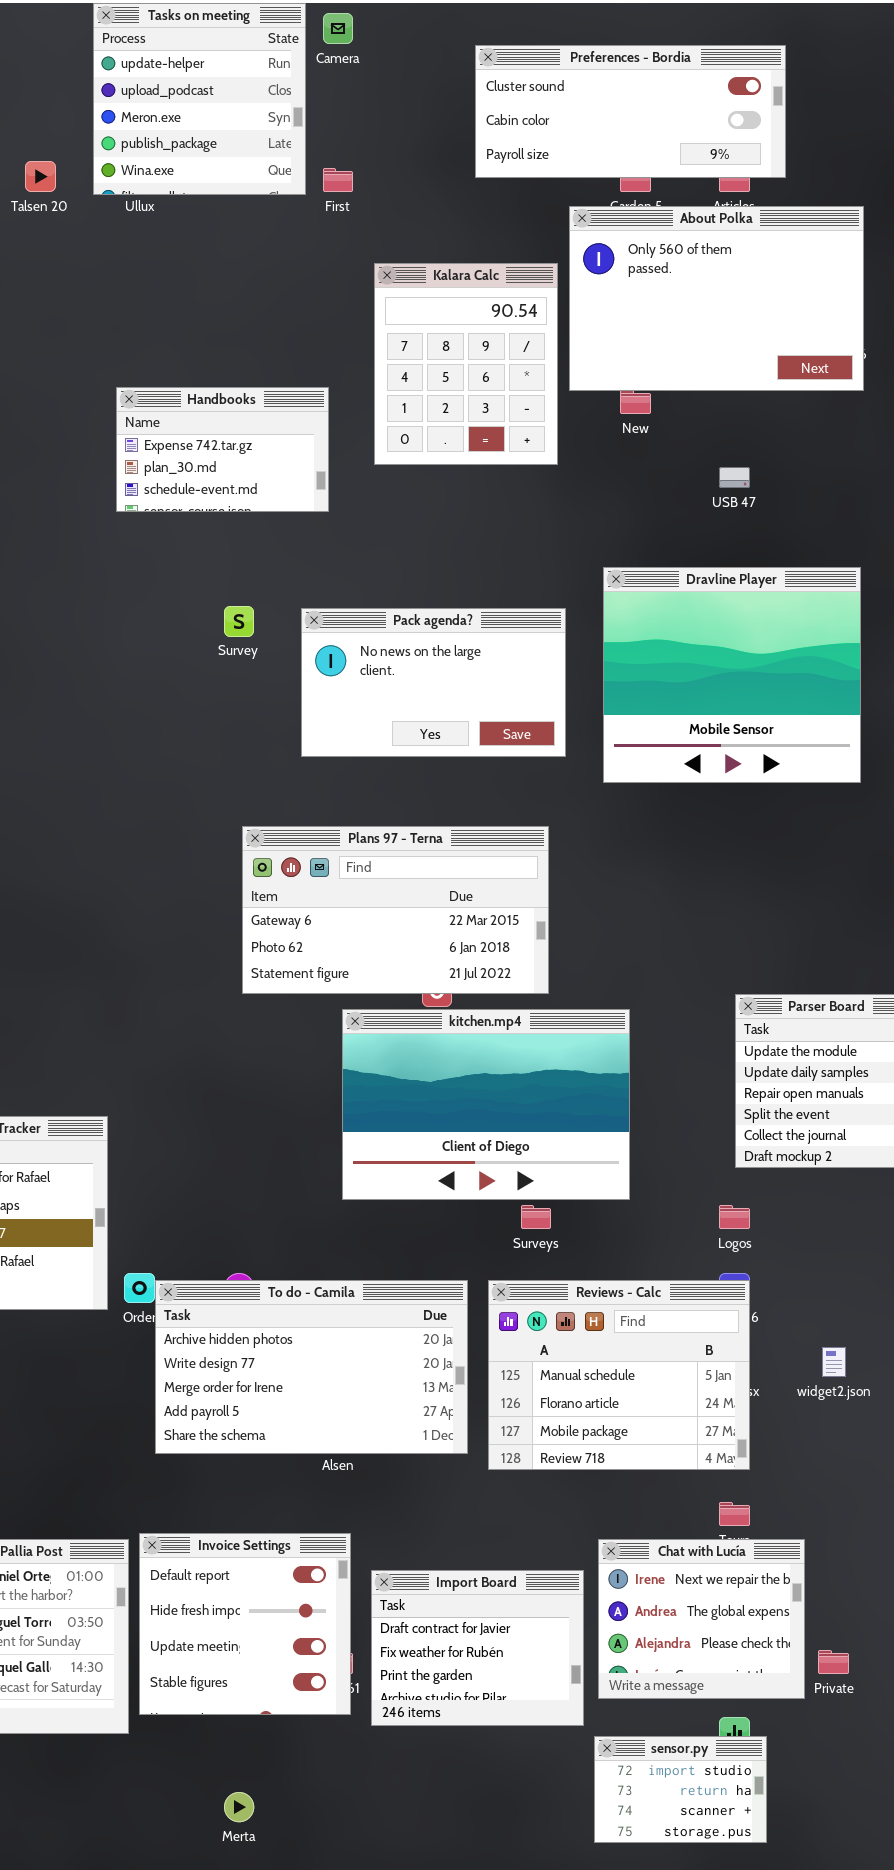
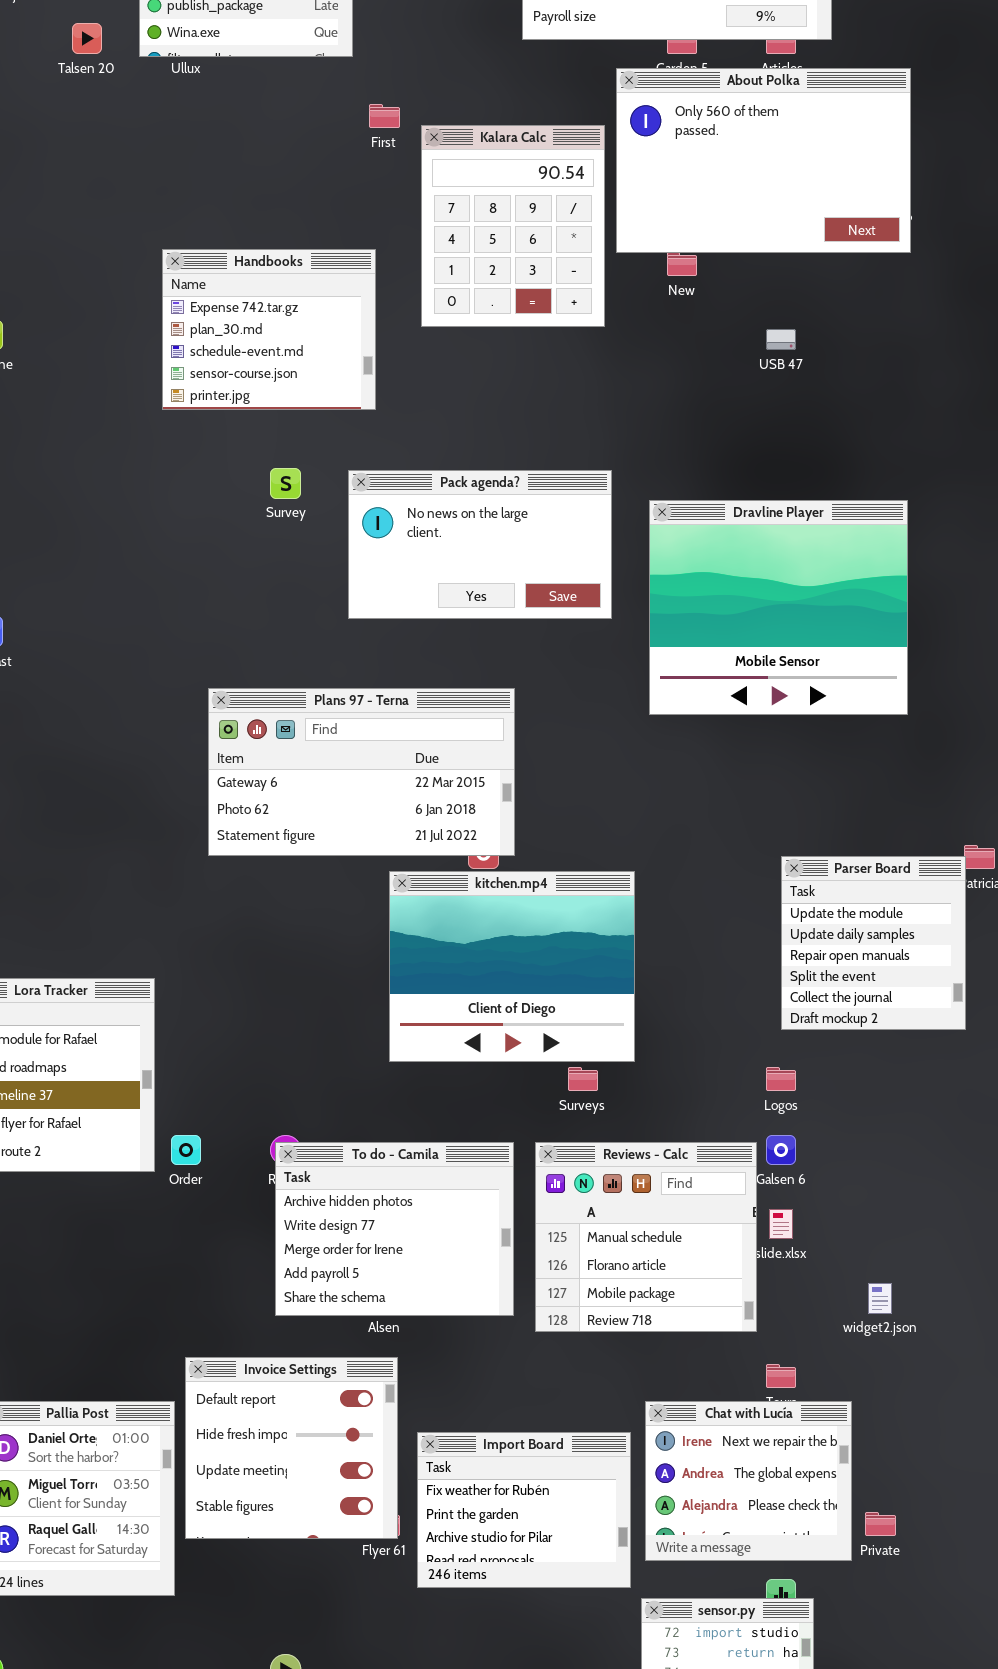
First: [323,168,353,192] -> [369,104,400,128], moved
Handbooks: [116,387,329,512] -> [162,249,376,410], resized
Dravline Player: [603,567,861,783] -> [649,500,908,715], moved
Plans 97 - Terna: [242,826,549,994] -> [208,688,515,856], moved
kitchen.mp4: [342,1009,630,1200] -> [389,871,635,1062], resized
To do - Camila: [155,1280,468,1454] -> [275,1142,514,1316], resized
Reviews - Calc: [488,1280,750,1470] -> [535,1142,757,1332], resized
widget2.json: [822,1347,846,1377] -> [868,1283,892,1314], moved
Invoice Settings: [139,1533,351,1715] -> [185,1357,398,1539], moved
Import Board: [371,1570,584,1726] -> [417,1432,631,1588], scrolled down 1 row

